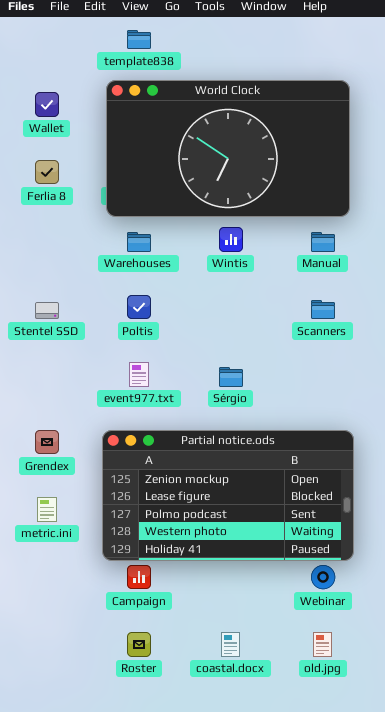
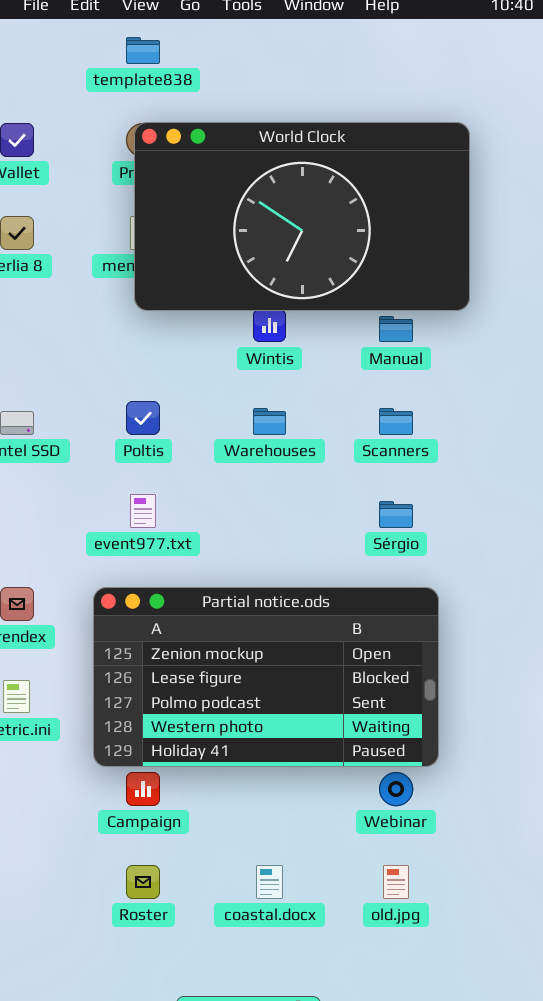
World Clock: [106,80,350,217] -> [134,122,470,311], moved
Warehouses: [127,232,151,252] -> [253,408,286,435], moved
Sérgio: [219,367,243,387] -> [379,501,413,528], moved

